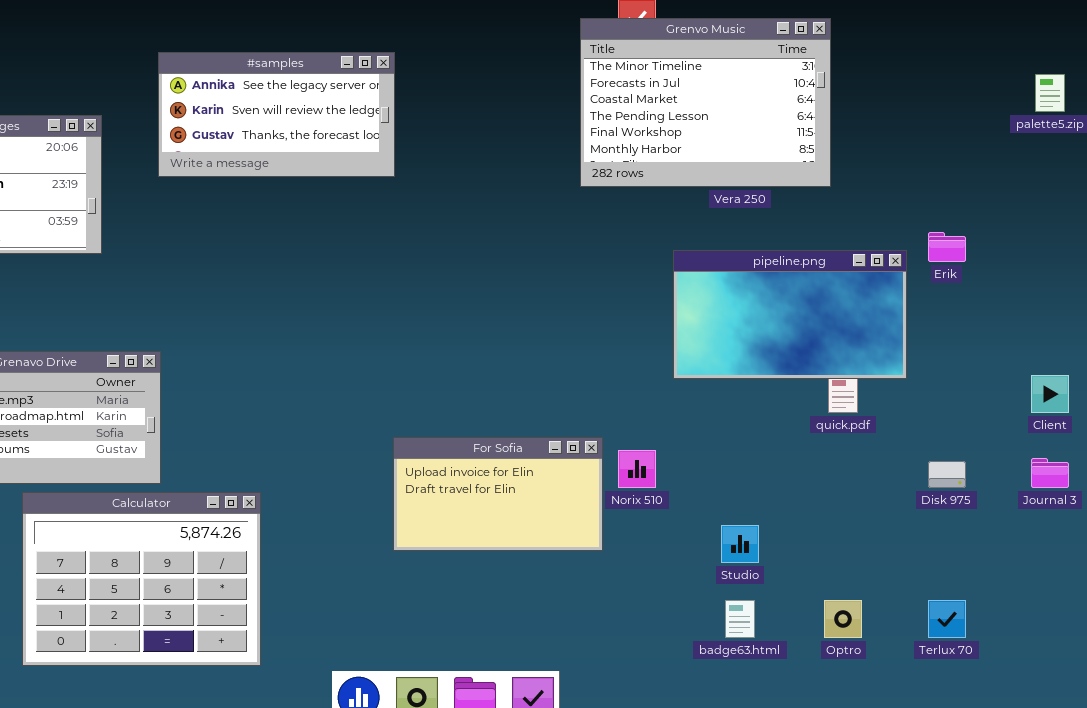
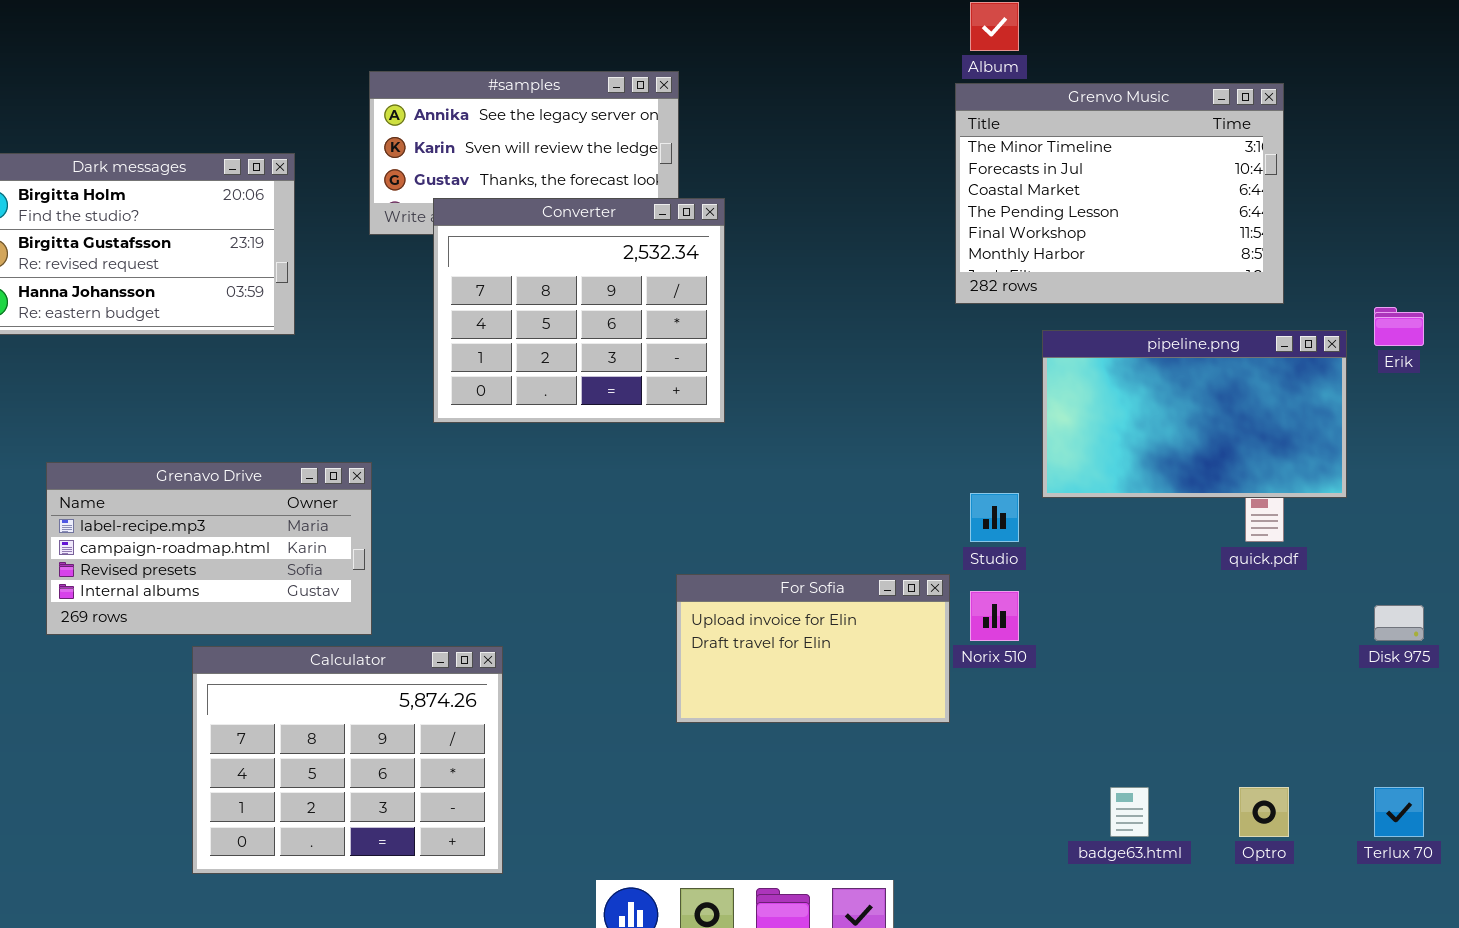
Grenvo Music: [580,18,831,187] -> [955,83,1284,304], moved
Converter: none -> [433,198,725,423], opened
Studio: [721,525,759,563] -> [970,493,1019,542], moved

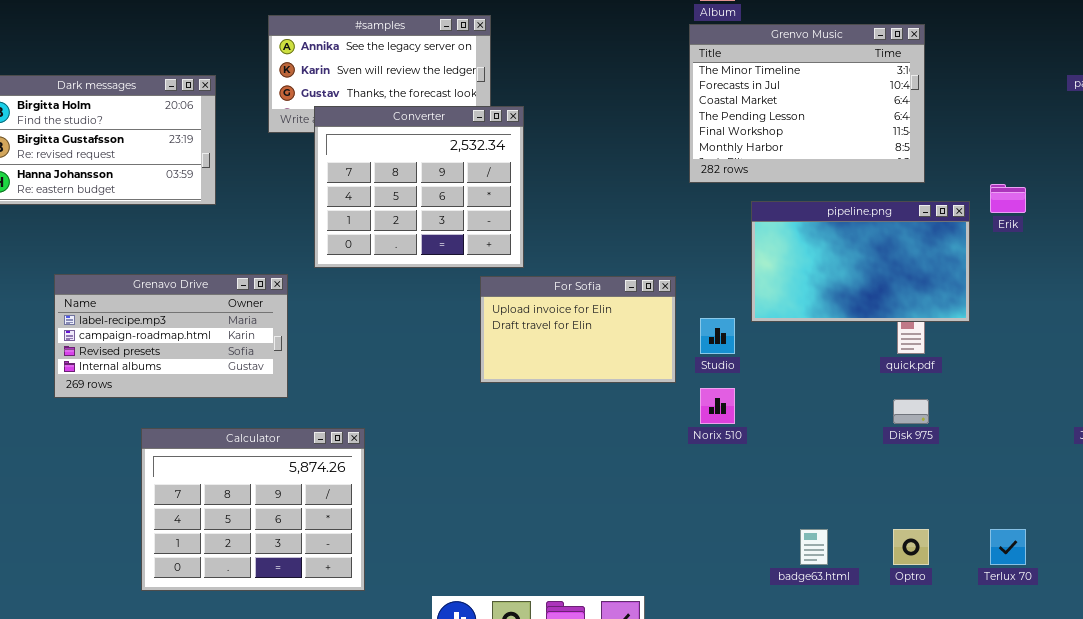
Grenavo Drive: [46,462,372,635] -> [54,274,288,398], moved
For Sofia: [676,574,950,723] -> [480,276,676,383], moved
Disk 975: [1374,605,1424,641] -> [893,399,929,424], moved

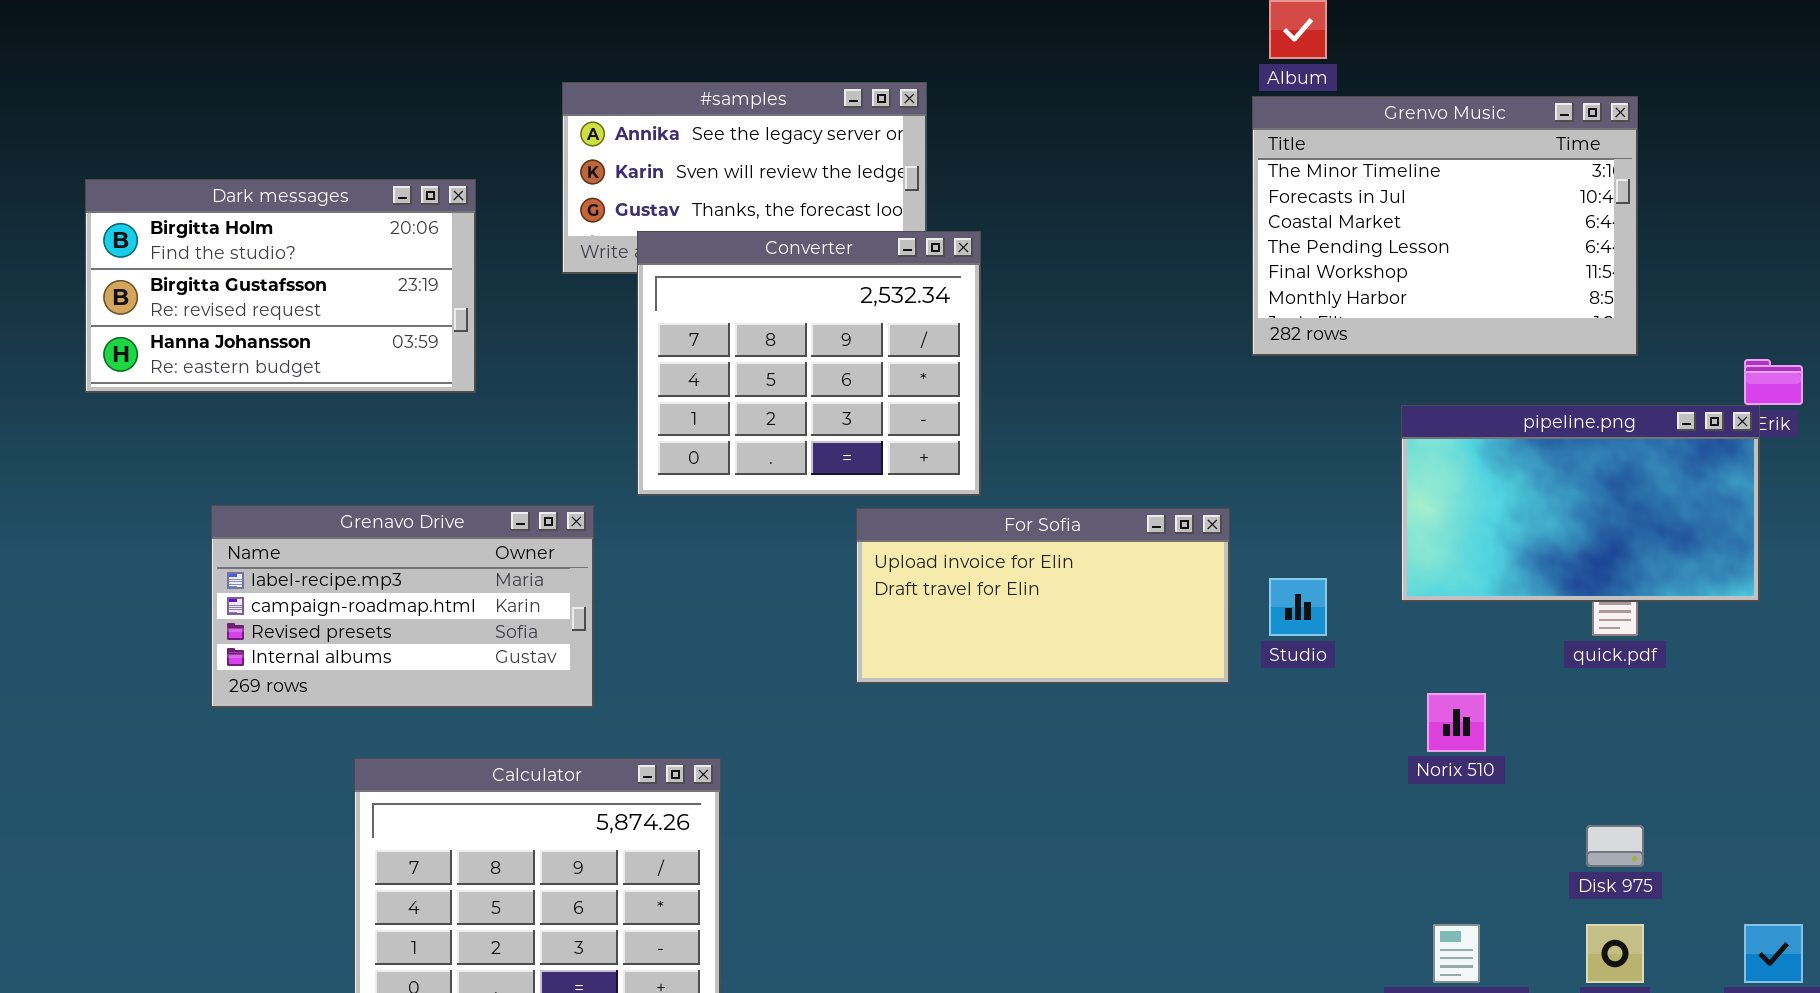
pipeline.png: [751,201,970,322] -> [1401,405,1760,602], moved
For Sofia: [480,276,676,383] -> [856,508,1230,684], resized
Norix 510: [700,388,735,424] -> [1427,693,1486,752], moved
Disk 975: [893,399,929,424] -> [1586,825,1644,867], moved

